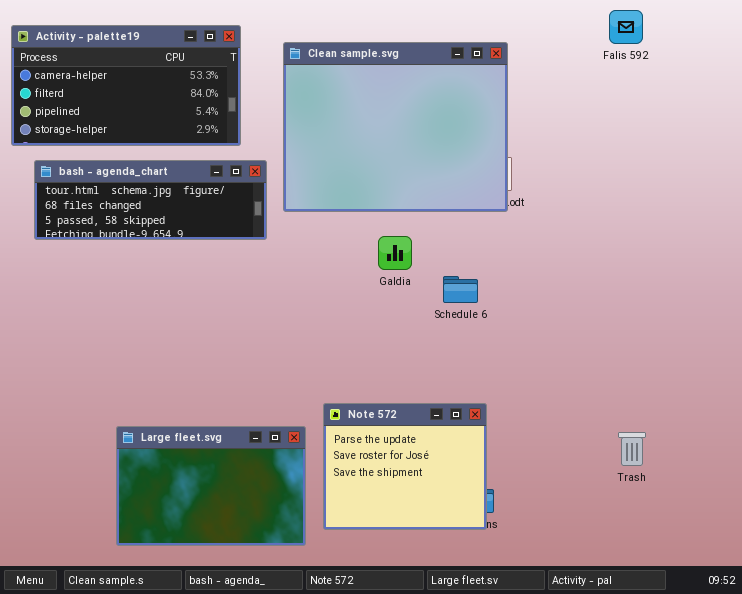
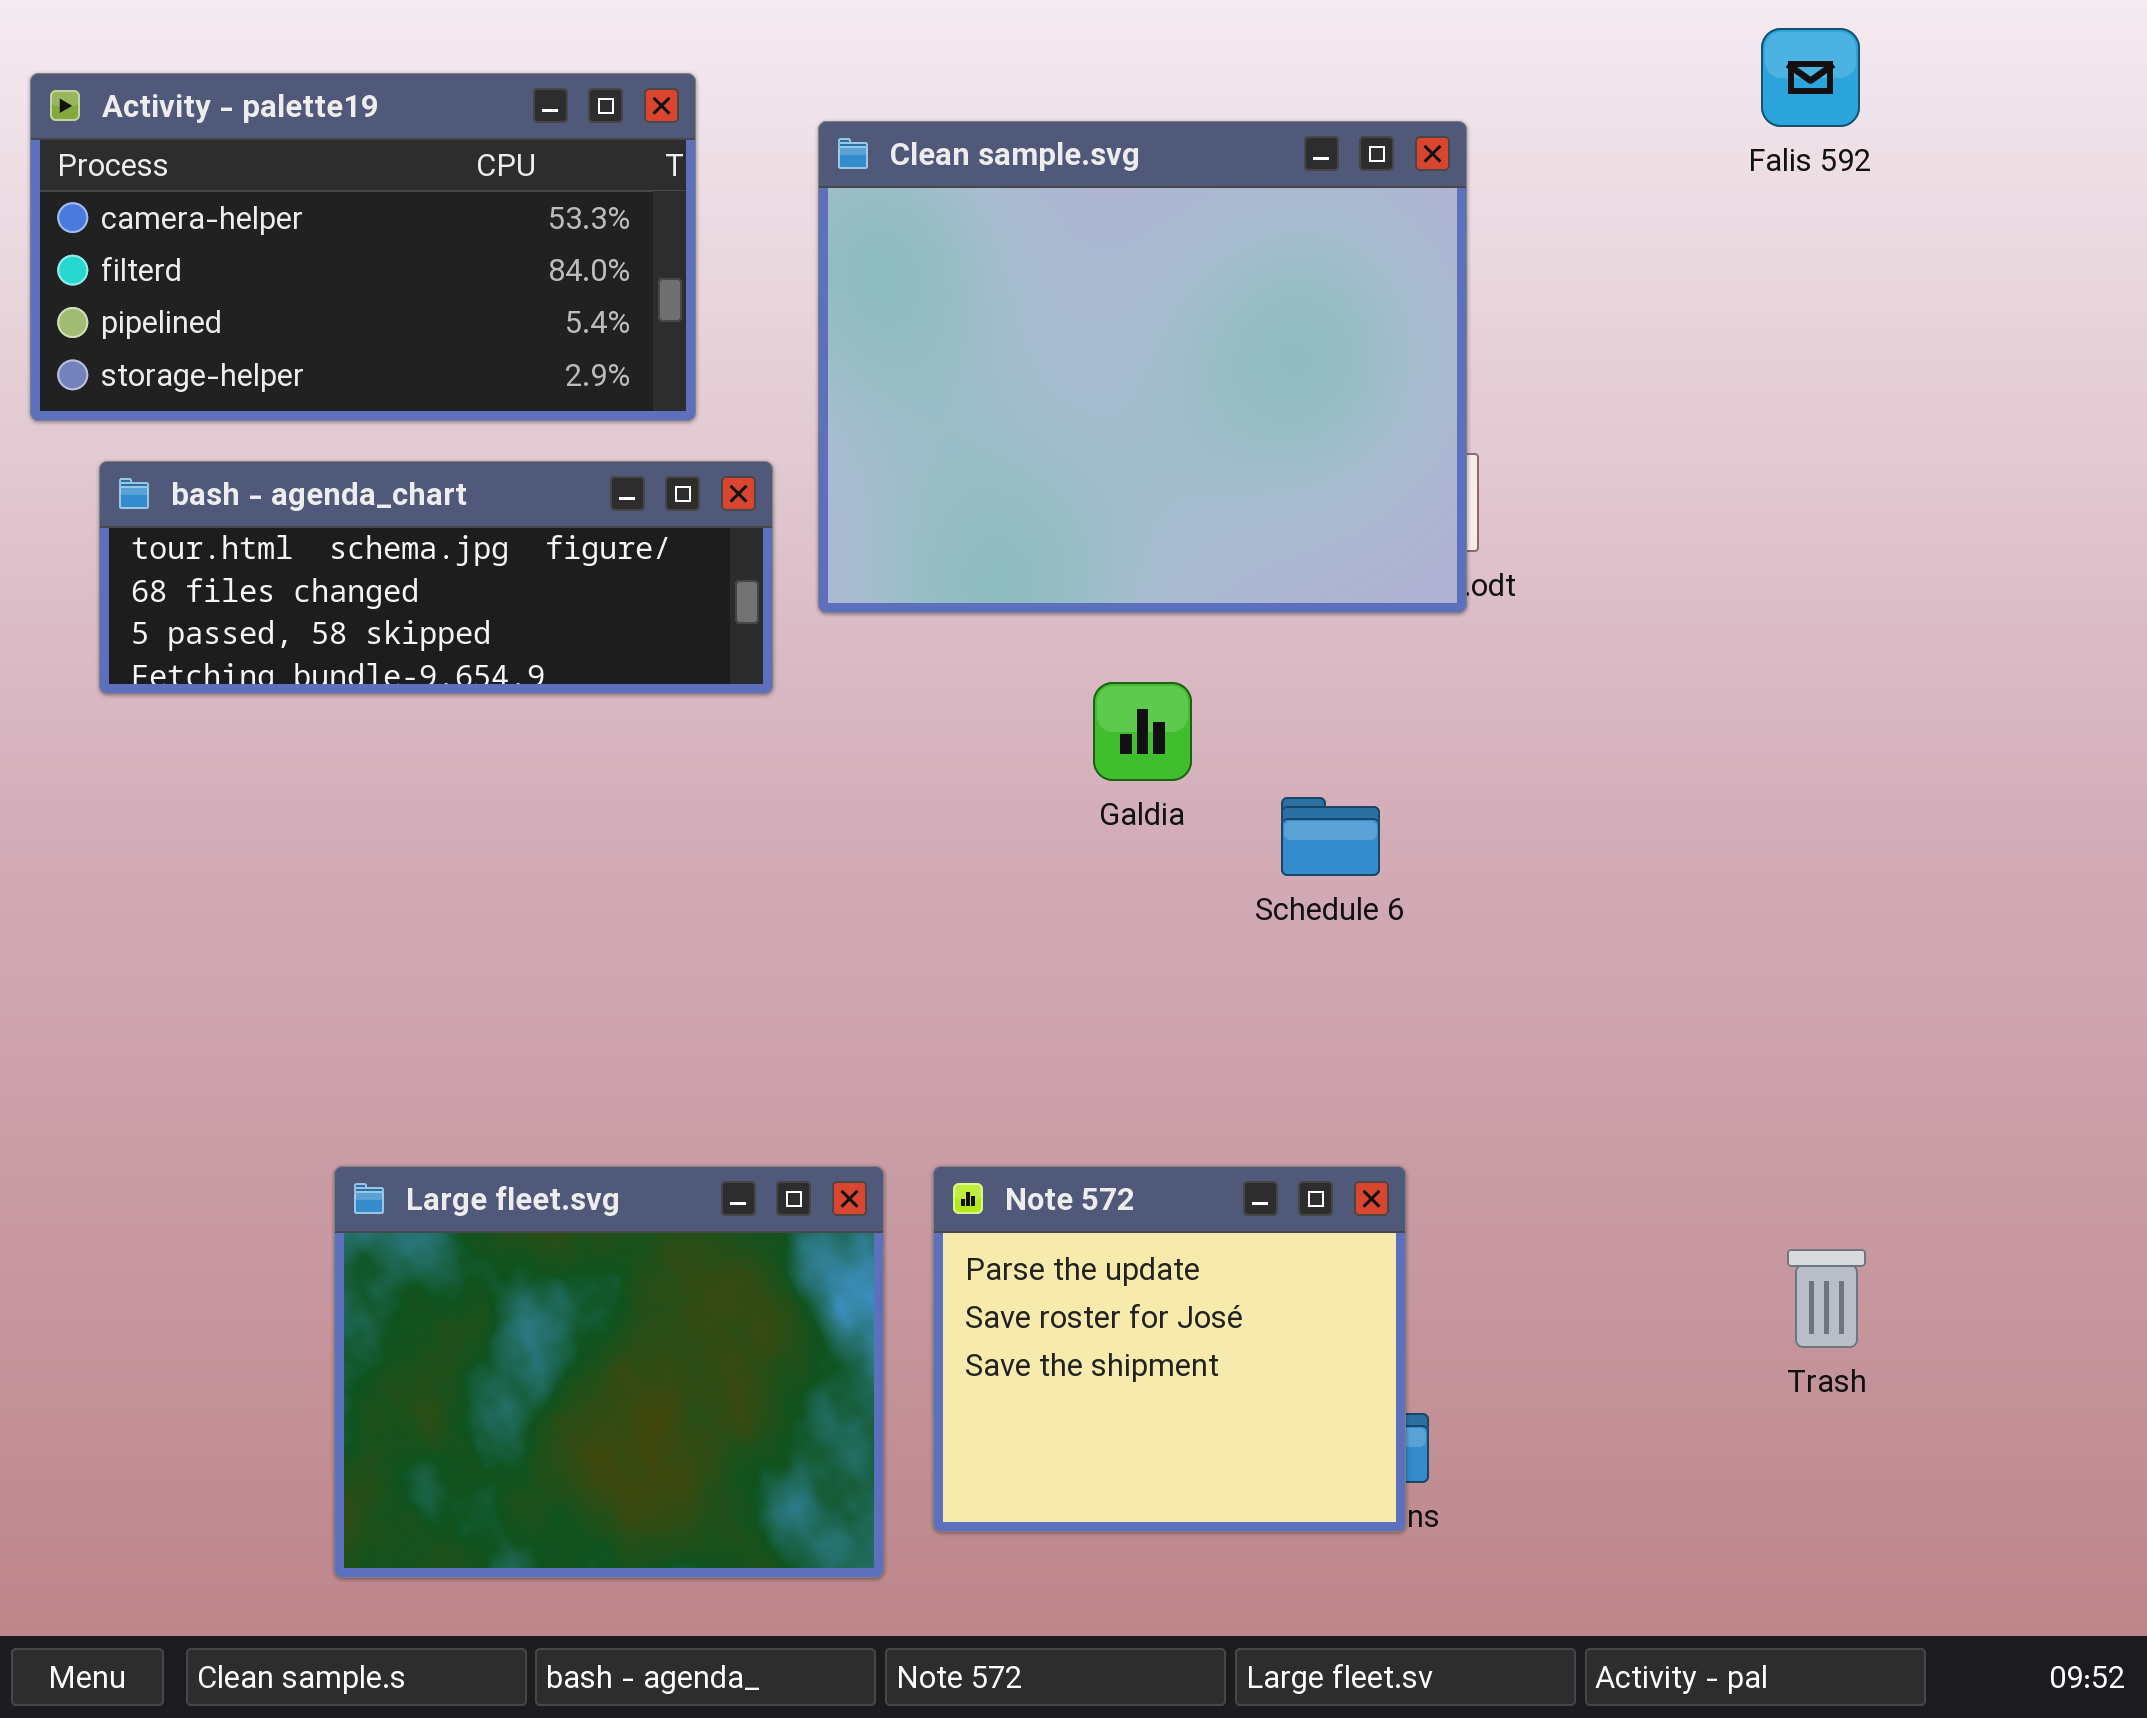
Large fleet.svg: [116,426,306,546] -> [334,1166,884,1578], resized

